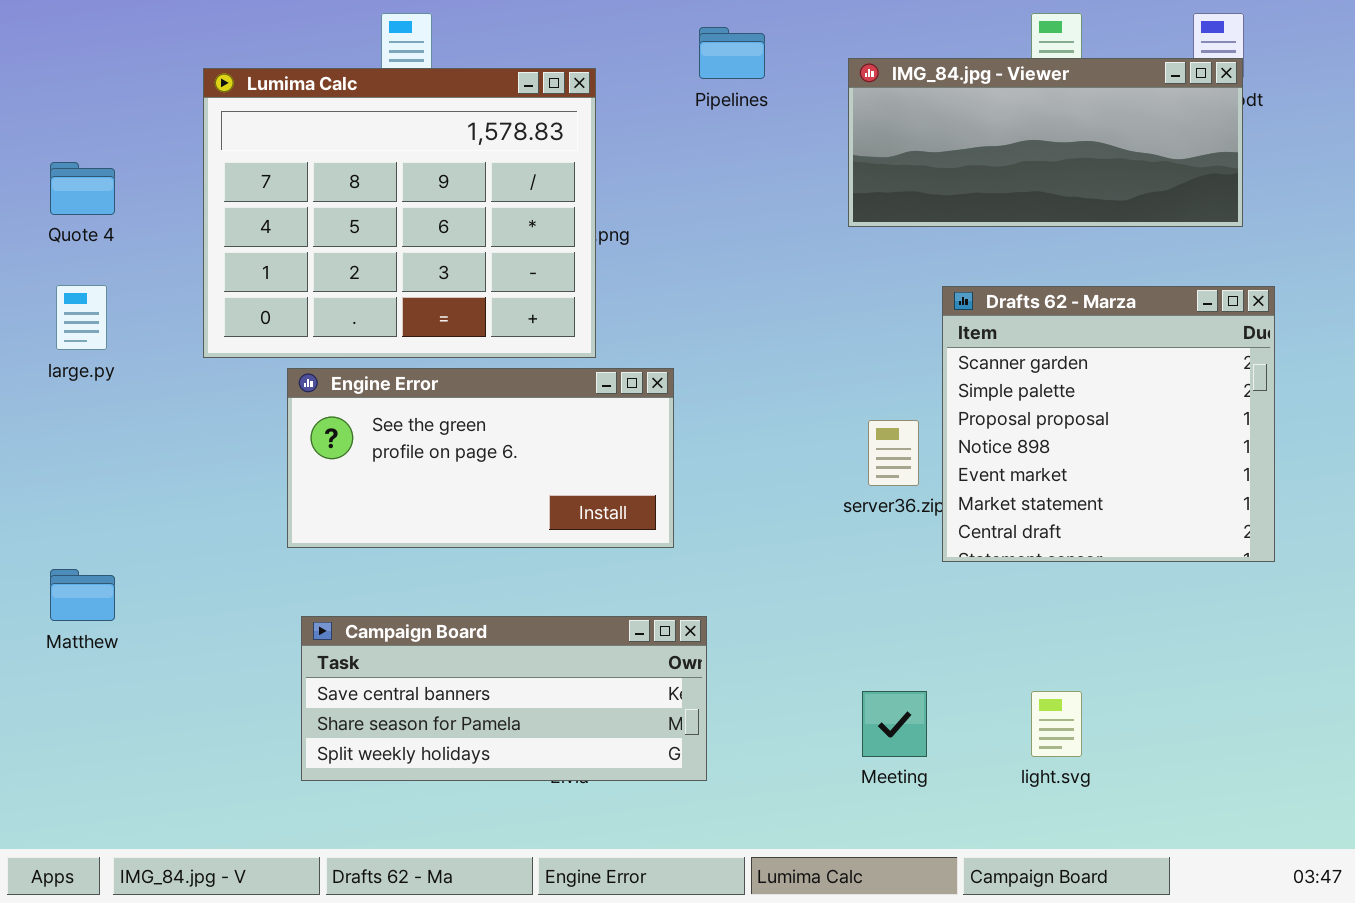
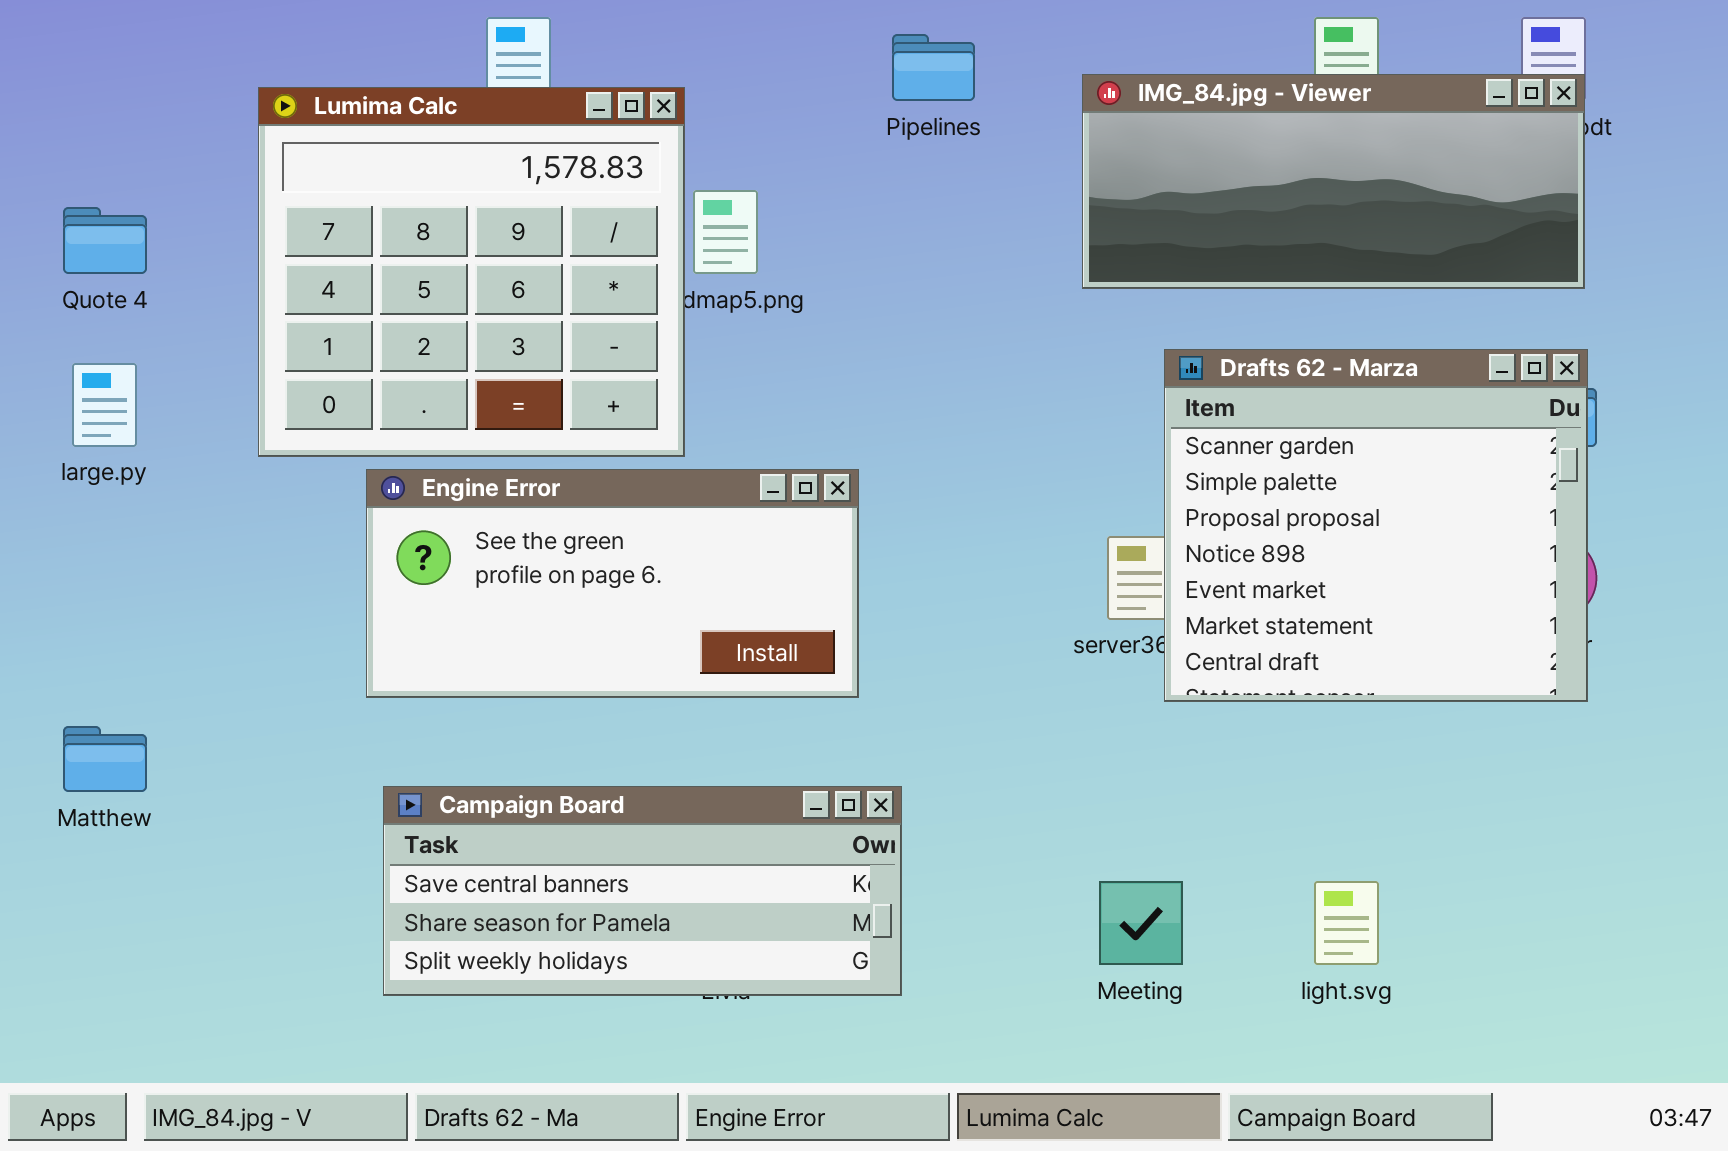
Lumima Calc: [203,68,596,358] -> [258,87,685,457], resized
Drafts 62 - Marza: [942,286,1275,562] -> [1164,349,1588,702], moved

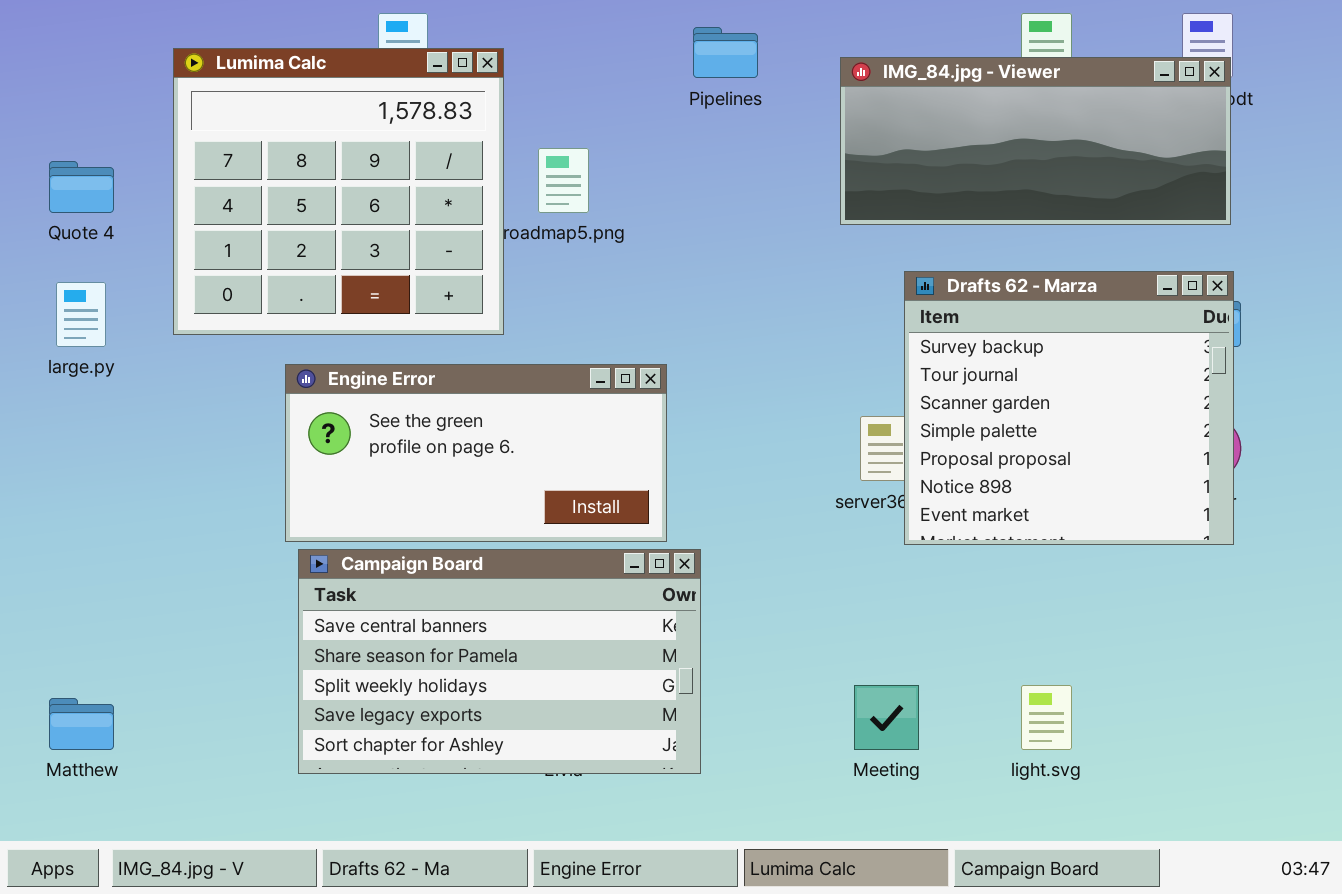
Lumima Calc: [258,87,685,457] -> [173,48,504,335], moved
Drafts 62 - Marza: [1164,349,1588,702] -> [904,271,1234,545], scrolled up 2 rows
Matthew: [63,726,147,792] -> [49,698,114,750], moved
Campaign Board: [383,786,902,996] -> [298,549,701,774], resized

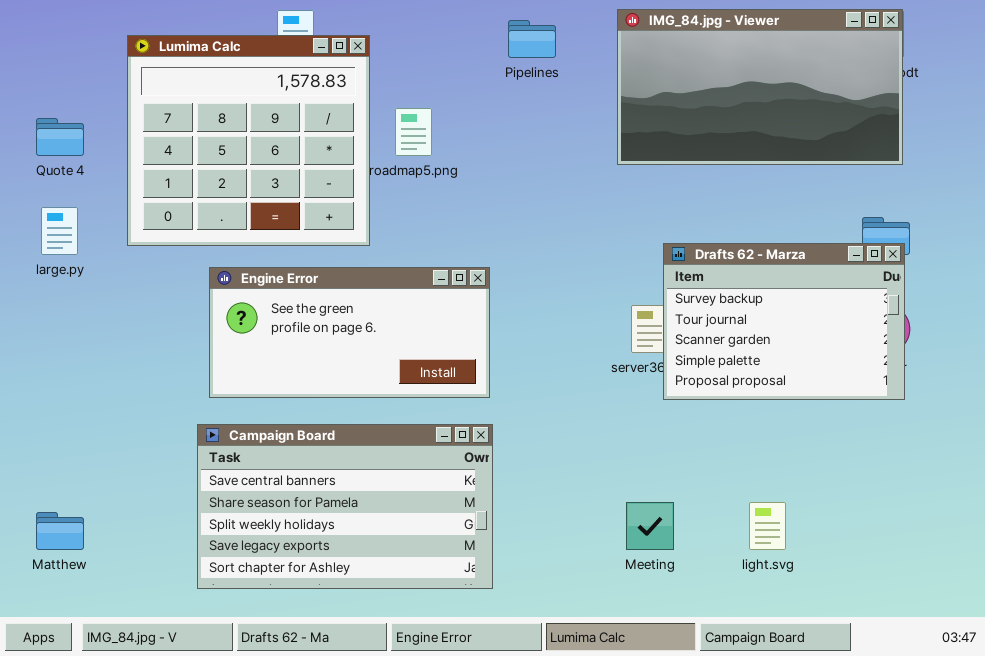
IMG_84.jpg - Viewer: [840,57,1231,225] -> [617,9,903,165], resized
Drafts 62 - Marza: [904,271,1234,545] -> [663,243,905,400], resized
Campaign Board: [298,549,701,774] -> [197,424,493,589], moved

